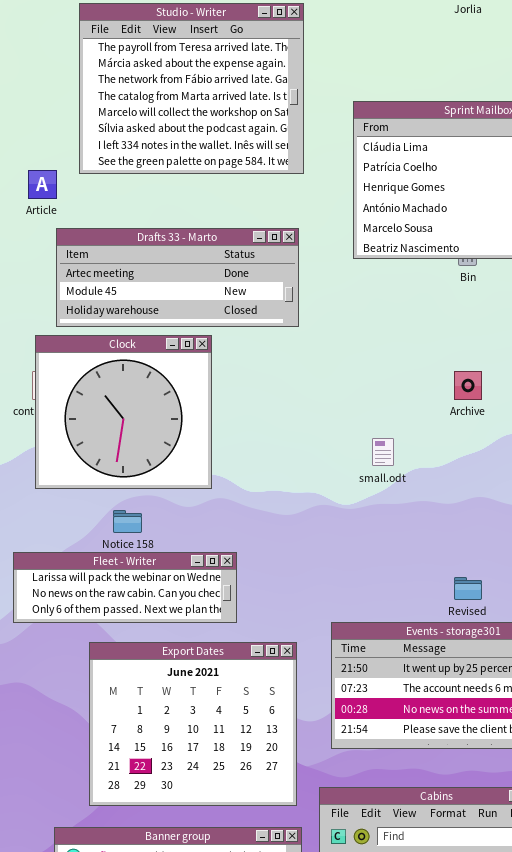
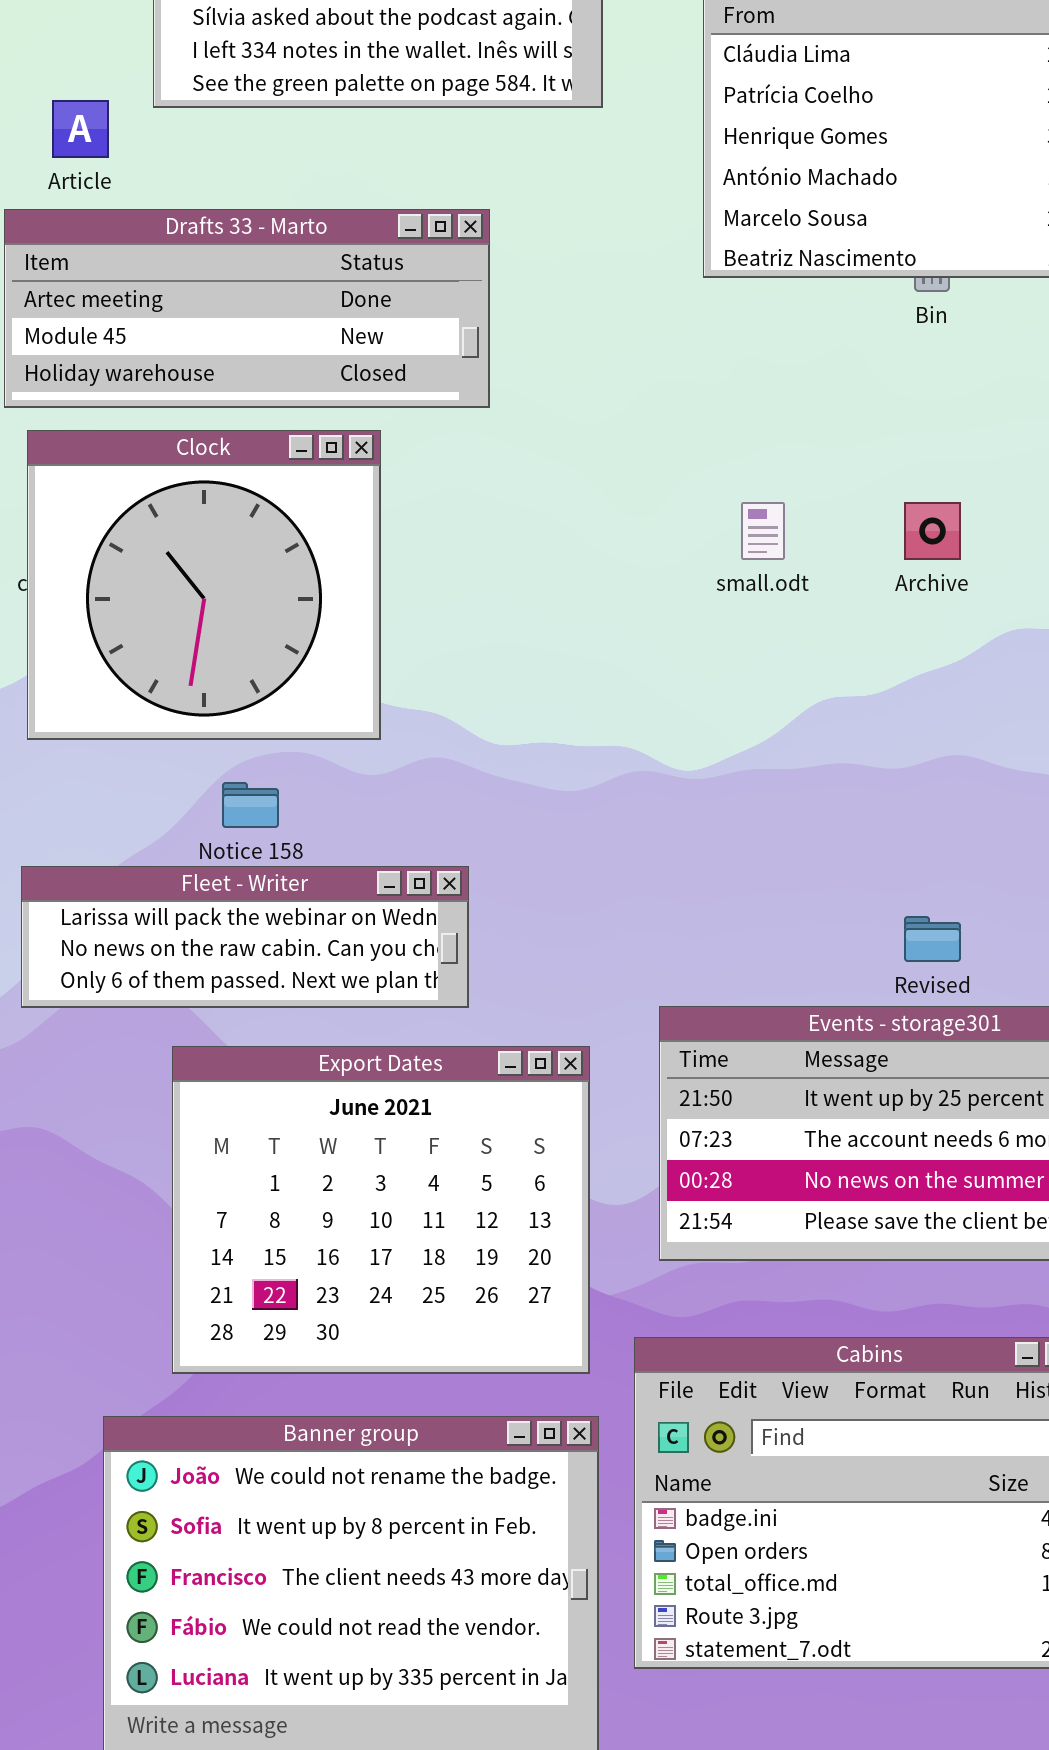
Drafts 33 - Marto: [56,228,299,327] -> [4,209,490,408], moved
Clock: [35,335,212,489] -> [27,430,381,740], moved
small.odt: [372,438,394,466] -> [741,502,785,560], moved

